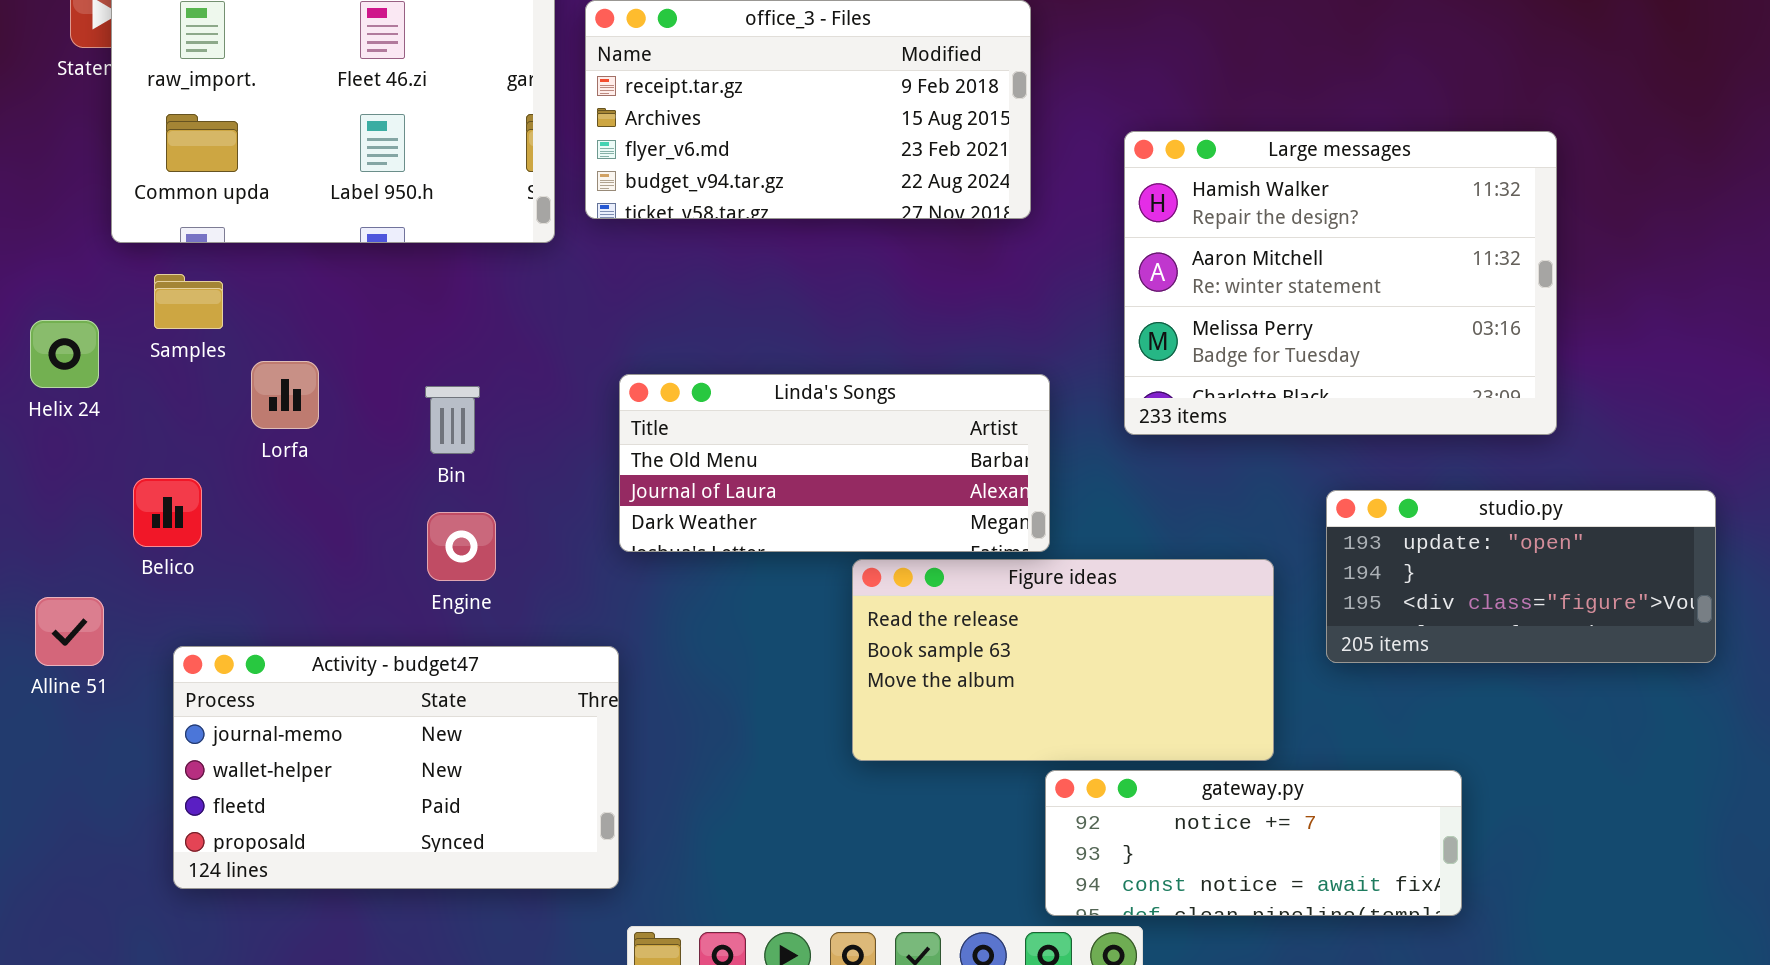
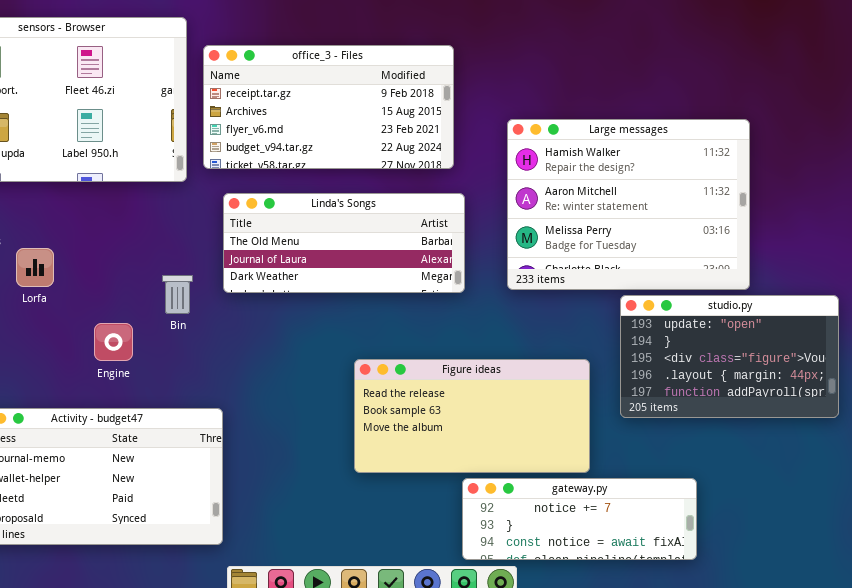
Linda's Songs: [619,374,1050,552] -> [223,193,465,293], moved
Bin: [425,386,480,454] -> [162,275,193,314], moved
studio.py: [1326,490,1716,663] -> [620,295,839,418], resized
Engine: [427,512,496,581] -> [94,323,133,361], moved

